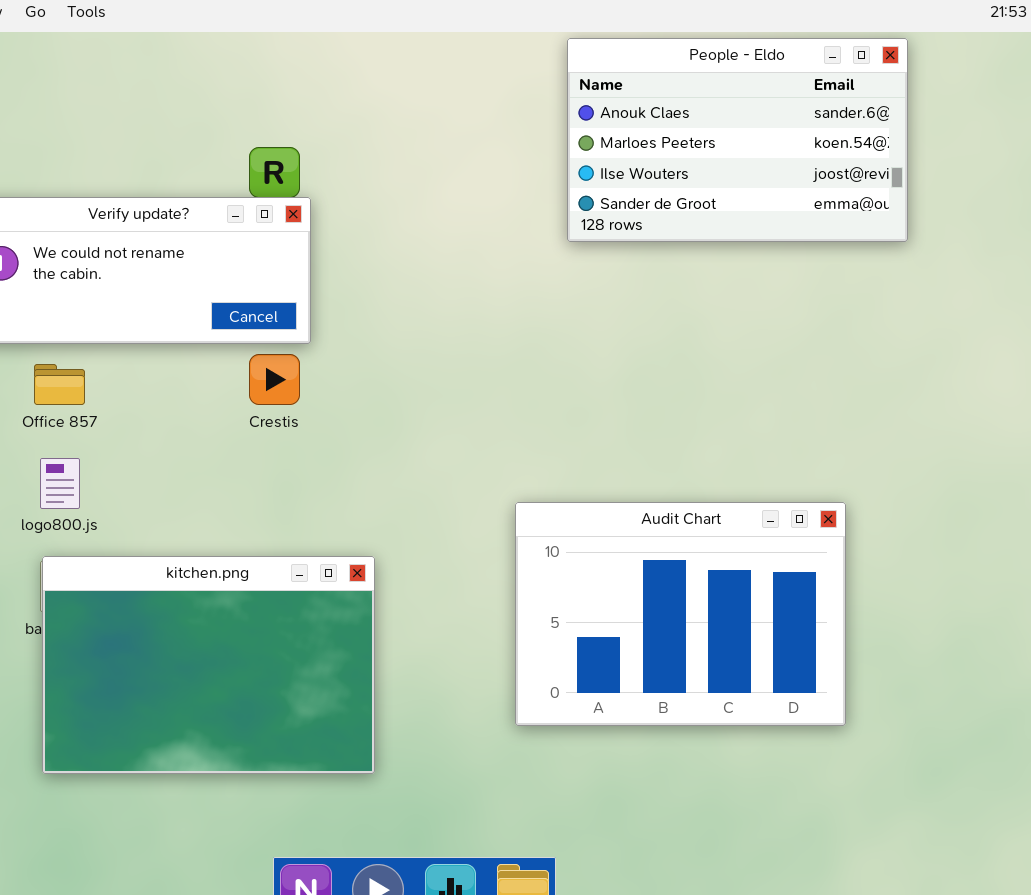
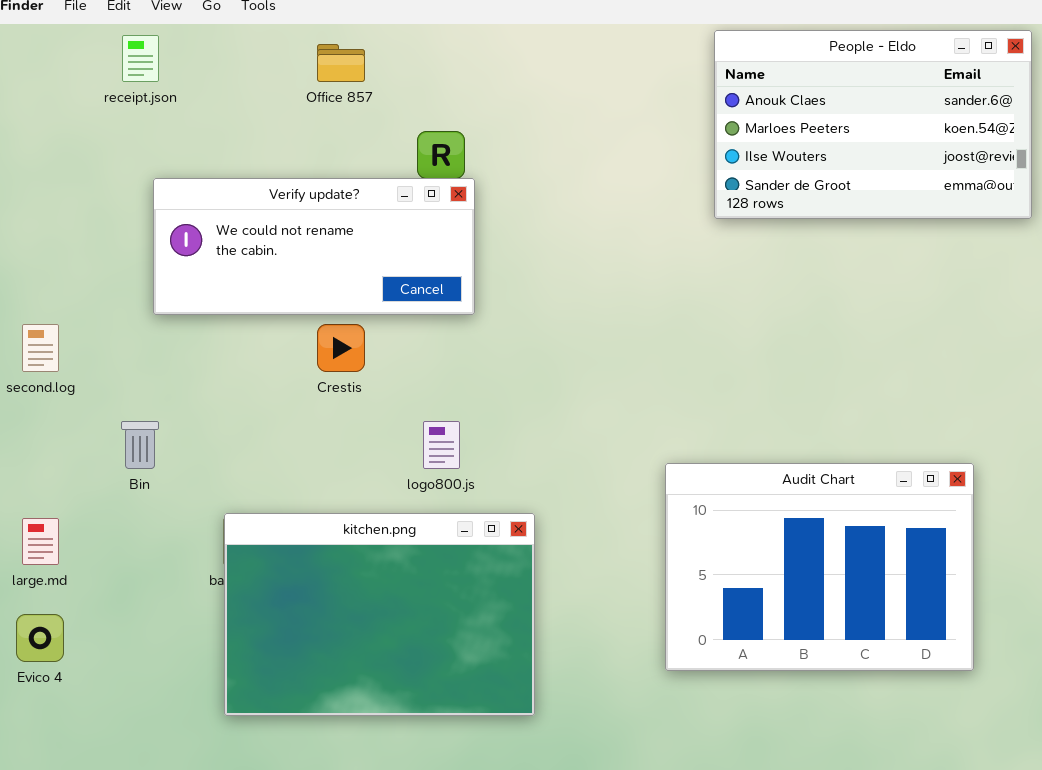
Crestis: [249,354,300,405] -> [317,324,365,372], moved
Office 857: [34,364,85,405] -> [317,44,365,82], moved
logo800.js: [40,458,80,509] -> [423,421,460,469], moved

